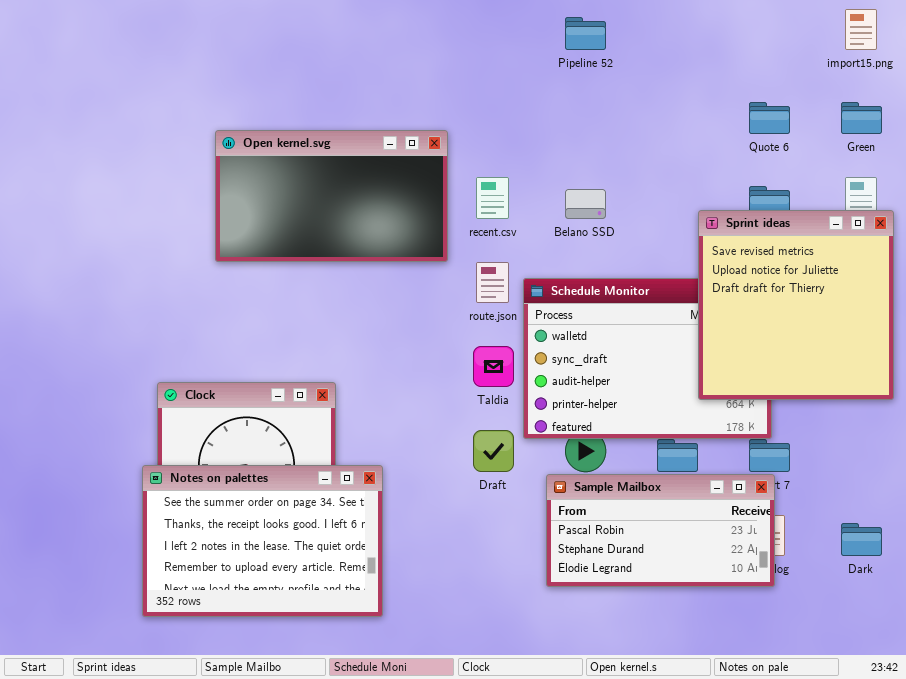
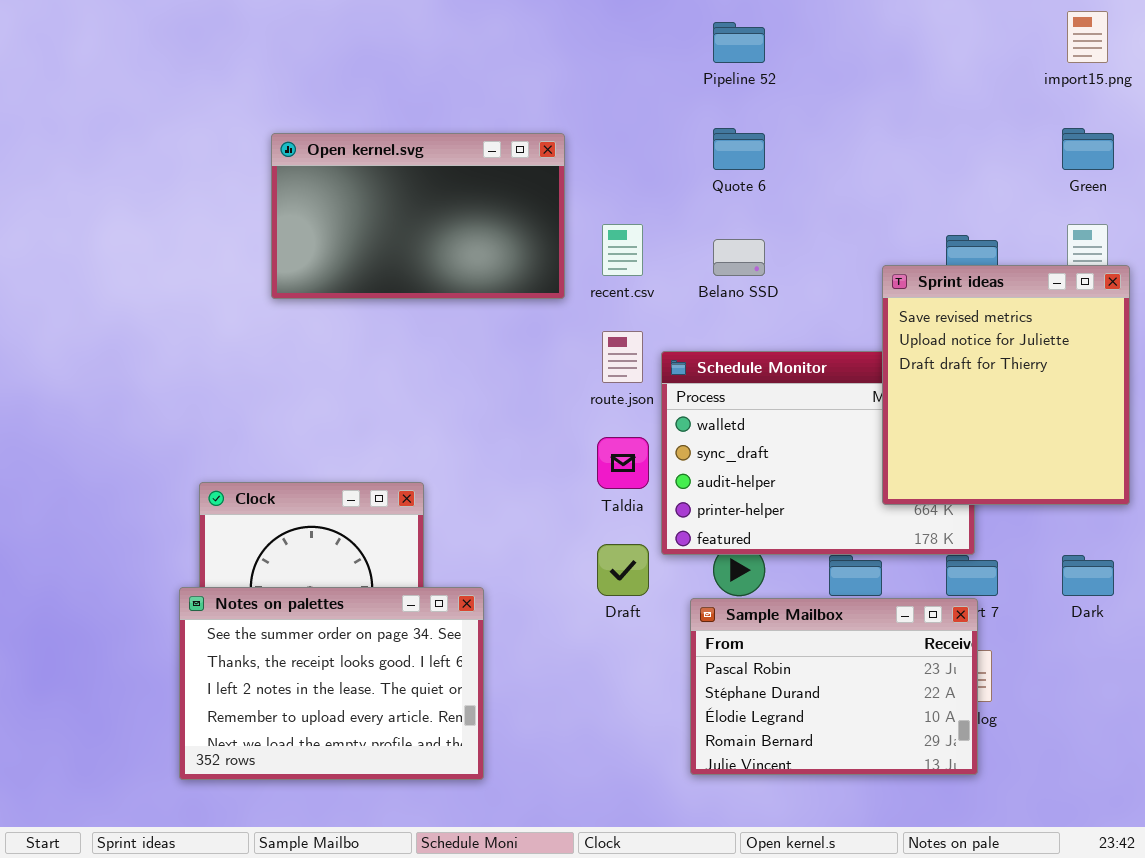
Quote 6: [749,102,790,134] -> [713,128,765,170], moved
Open kernel.svg: [215,130,448,262] -> [271,133,565,299], moved
Sample Mailbox: [546,474,775,587] -> [690,598,978,775], resized
Dark: [841,523,882,556] -> [1062,555,1114,596], moved

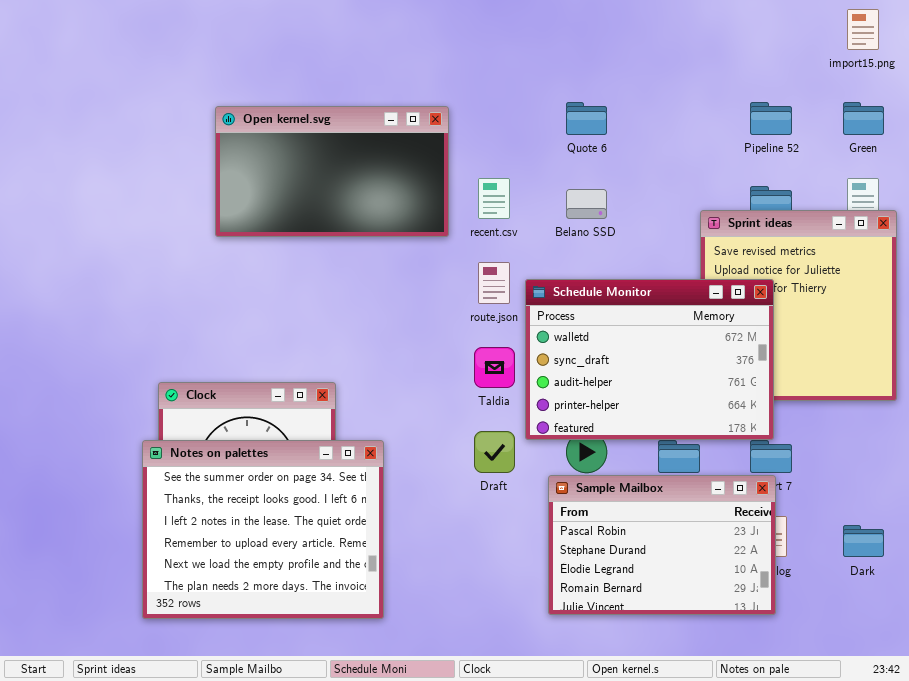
Pipeline 52: [713,22,765,63] -> [750,102,792,135], moved
Schedule Monitor: [661,351,975,555] -> [525,279,774,440], raised
Dark: [1062,555,1114,596] -> [843,525,884,557], moved
Notes on palettes: [179,587,484,780] -> [142,440,384,619], resized

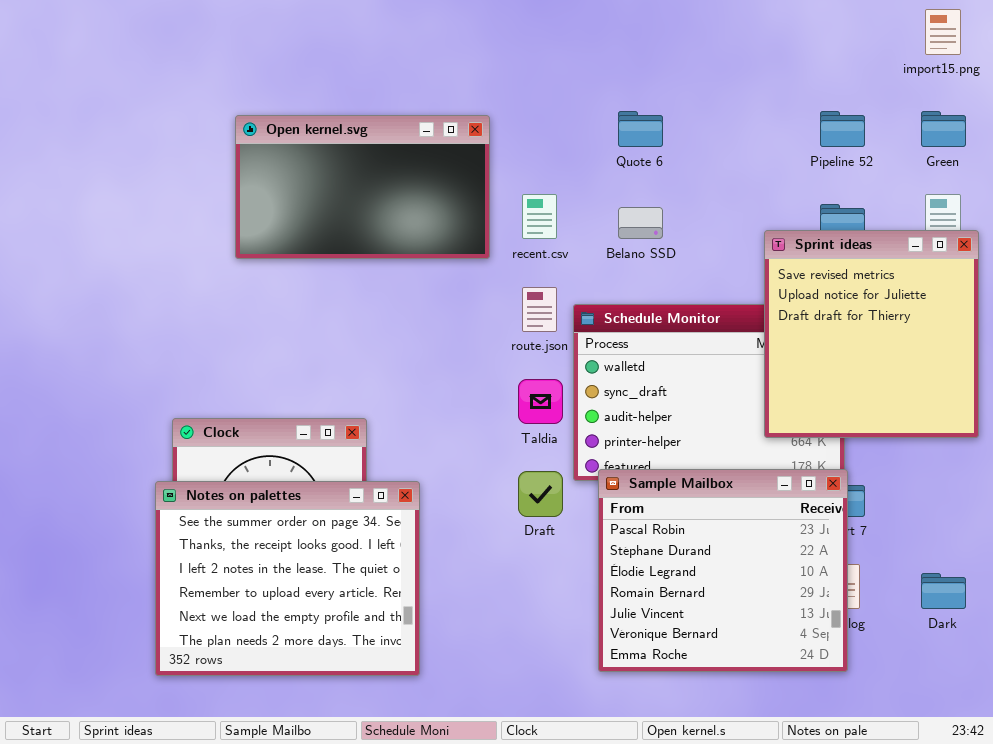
Sprint ideas: [700,210,897,401] -> [764,230,979,438], raised
Sample Mailbox: [548,475,776,615] -> [598,469,848,672], resized

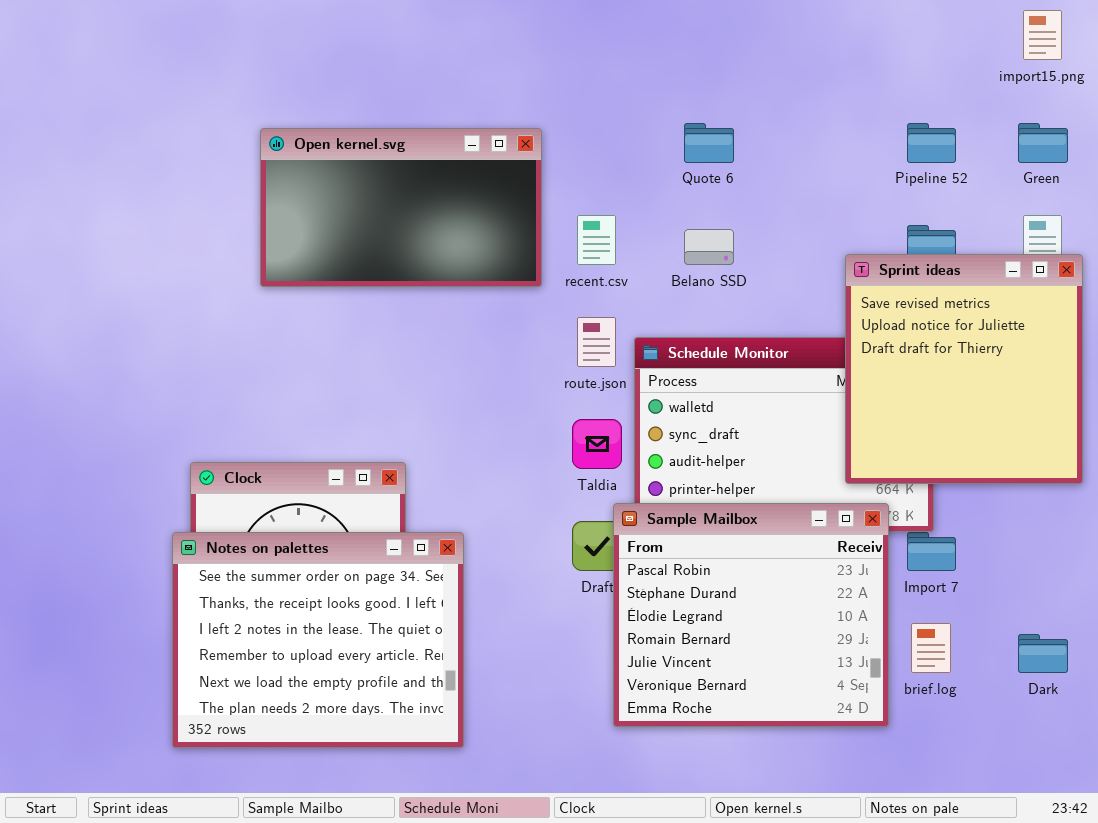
Sample Mailbox: [598,469,848,672] -> [613,503,889,727], moved

